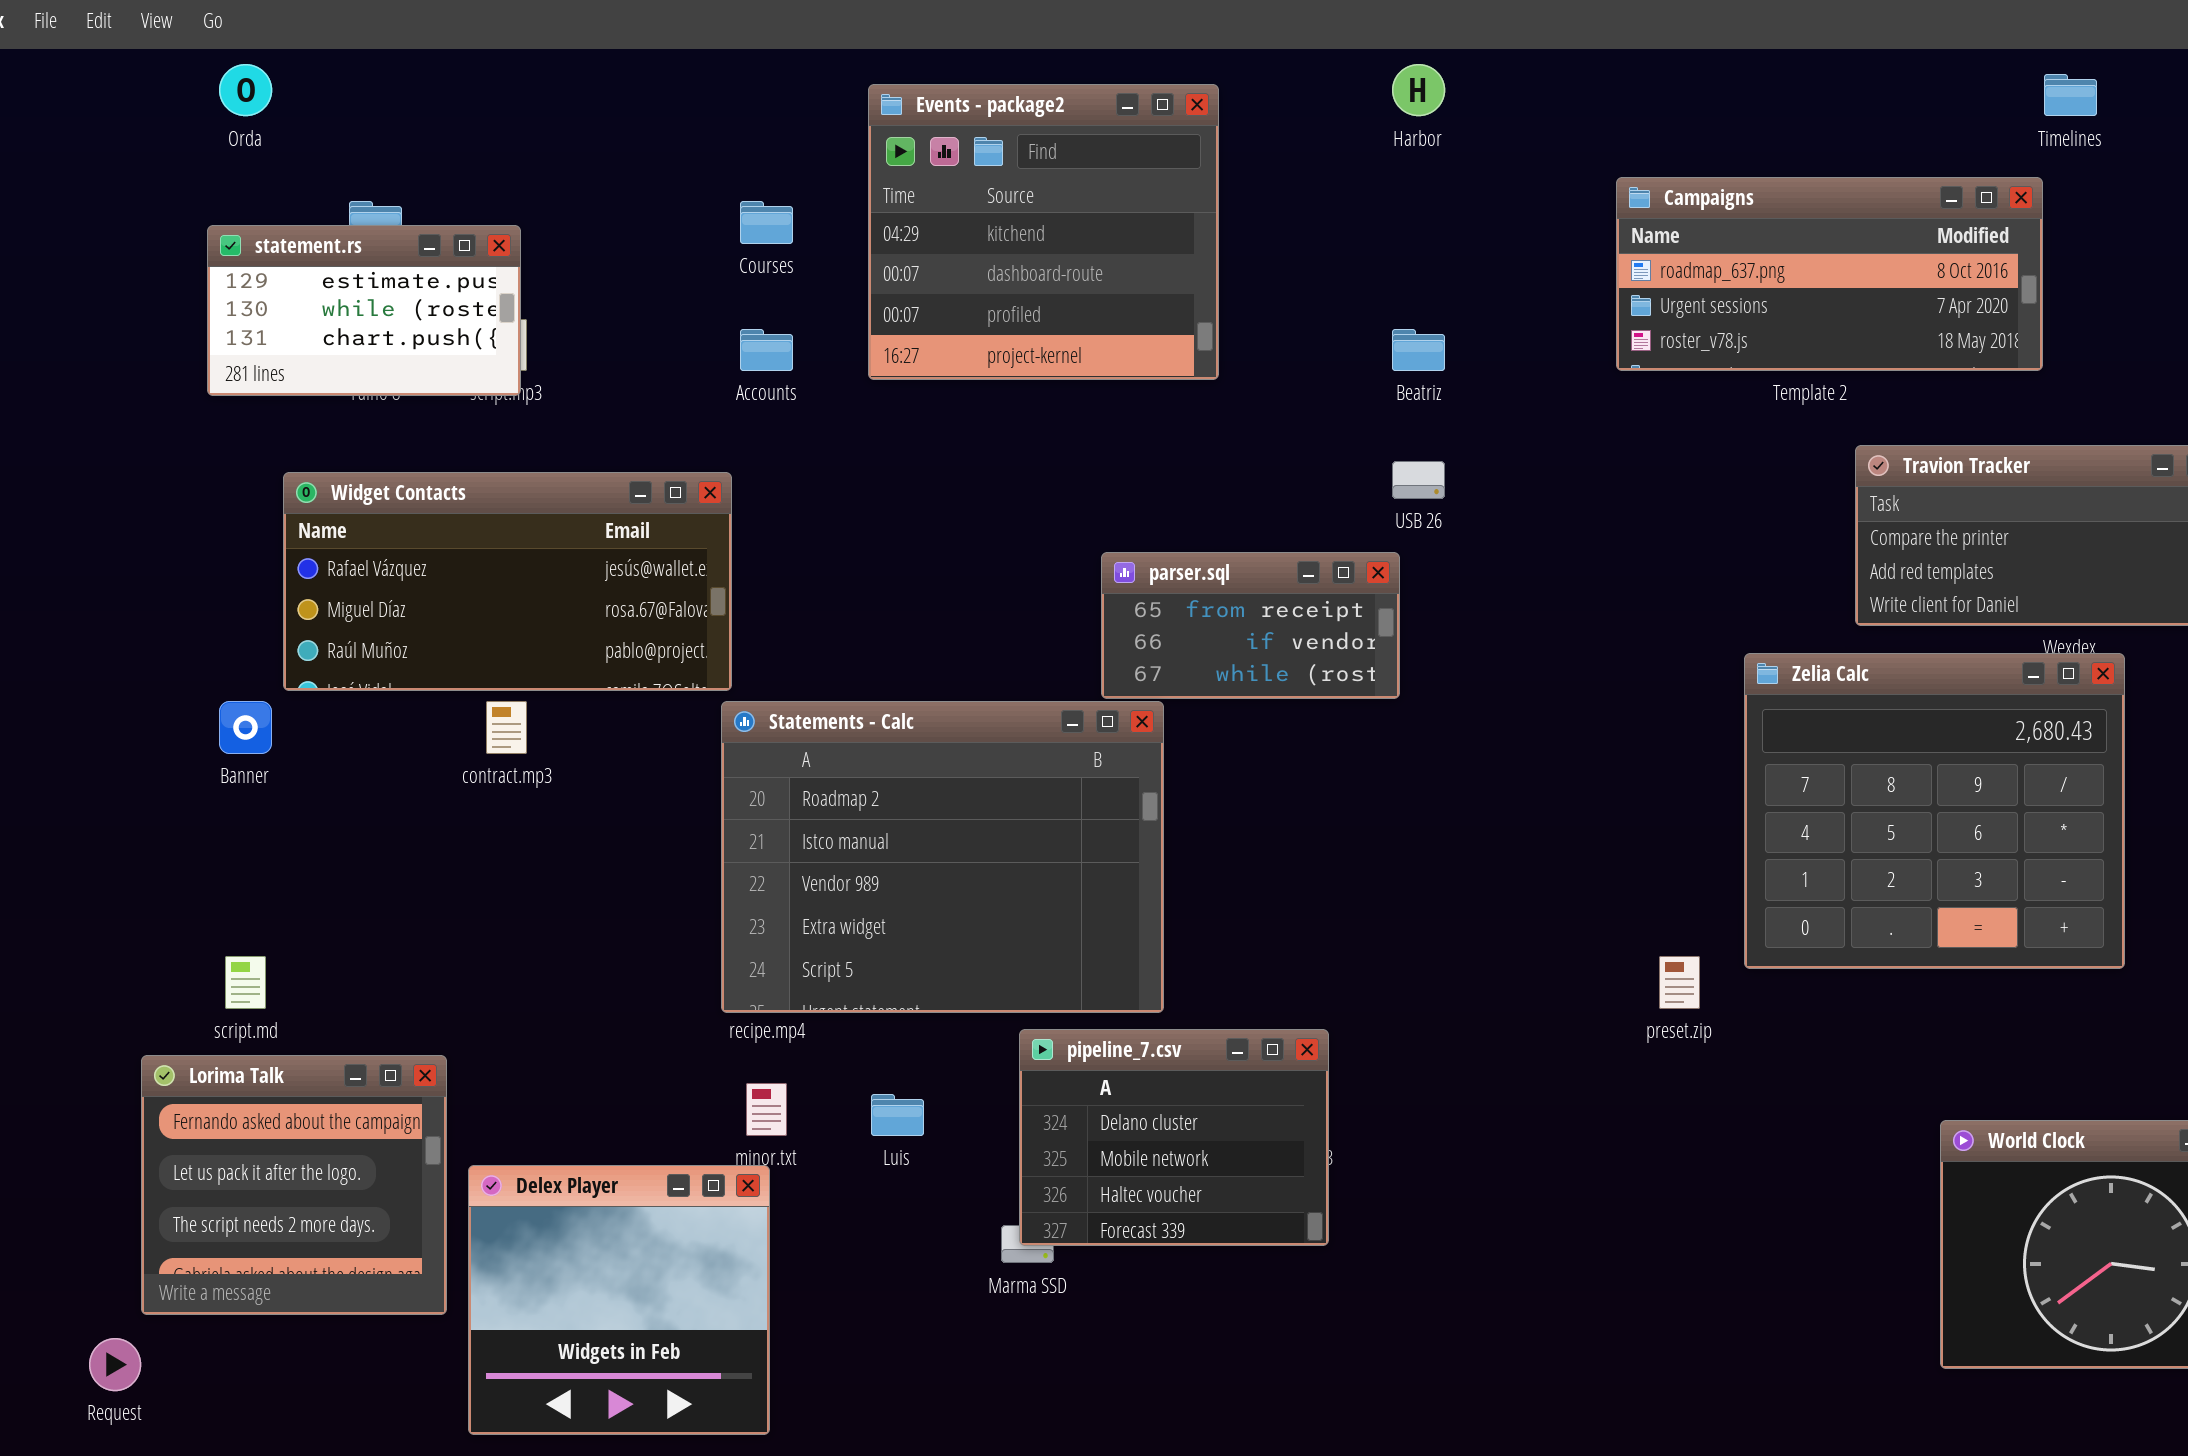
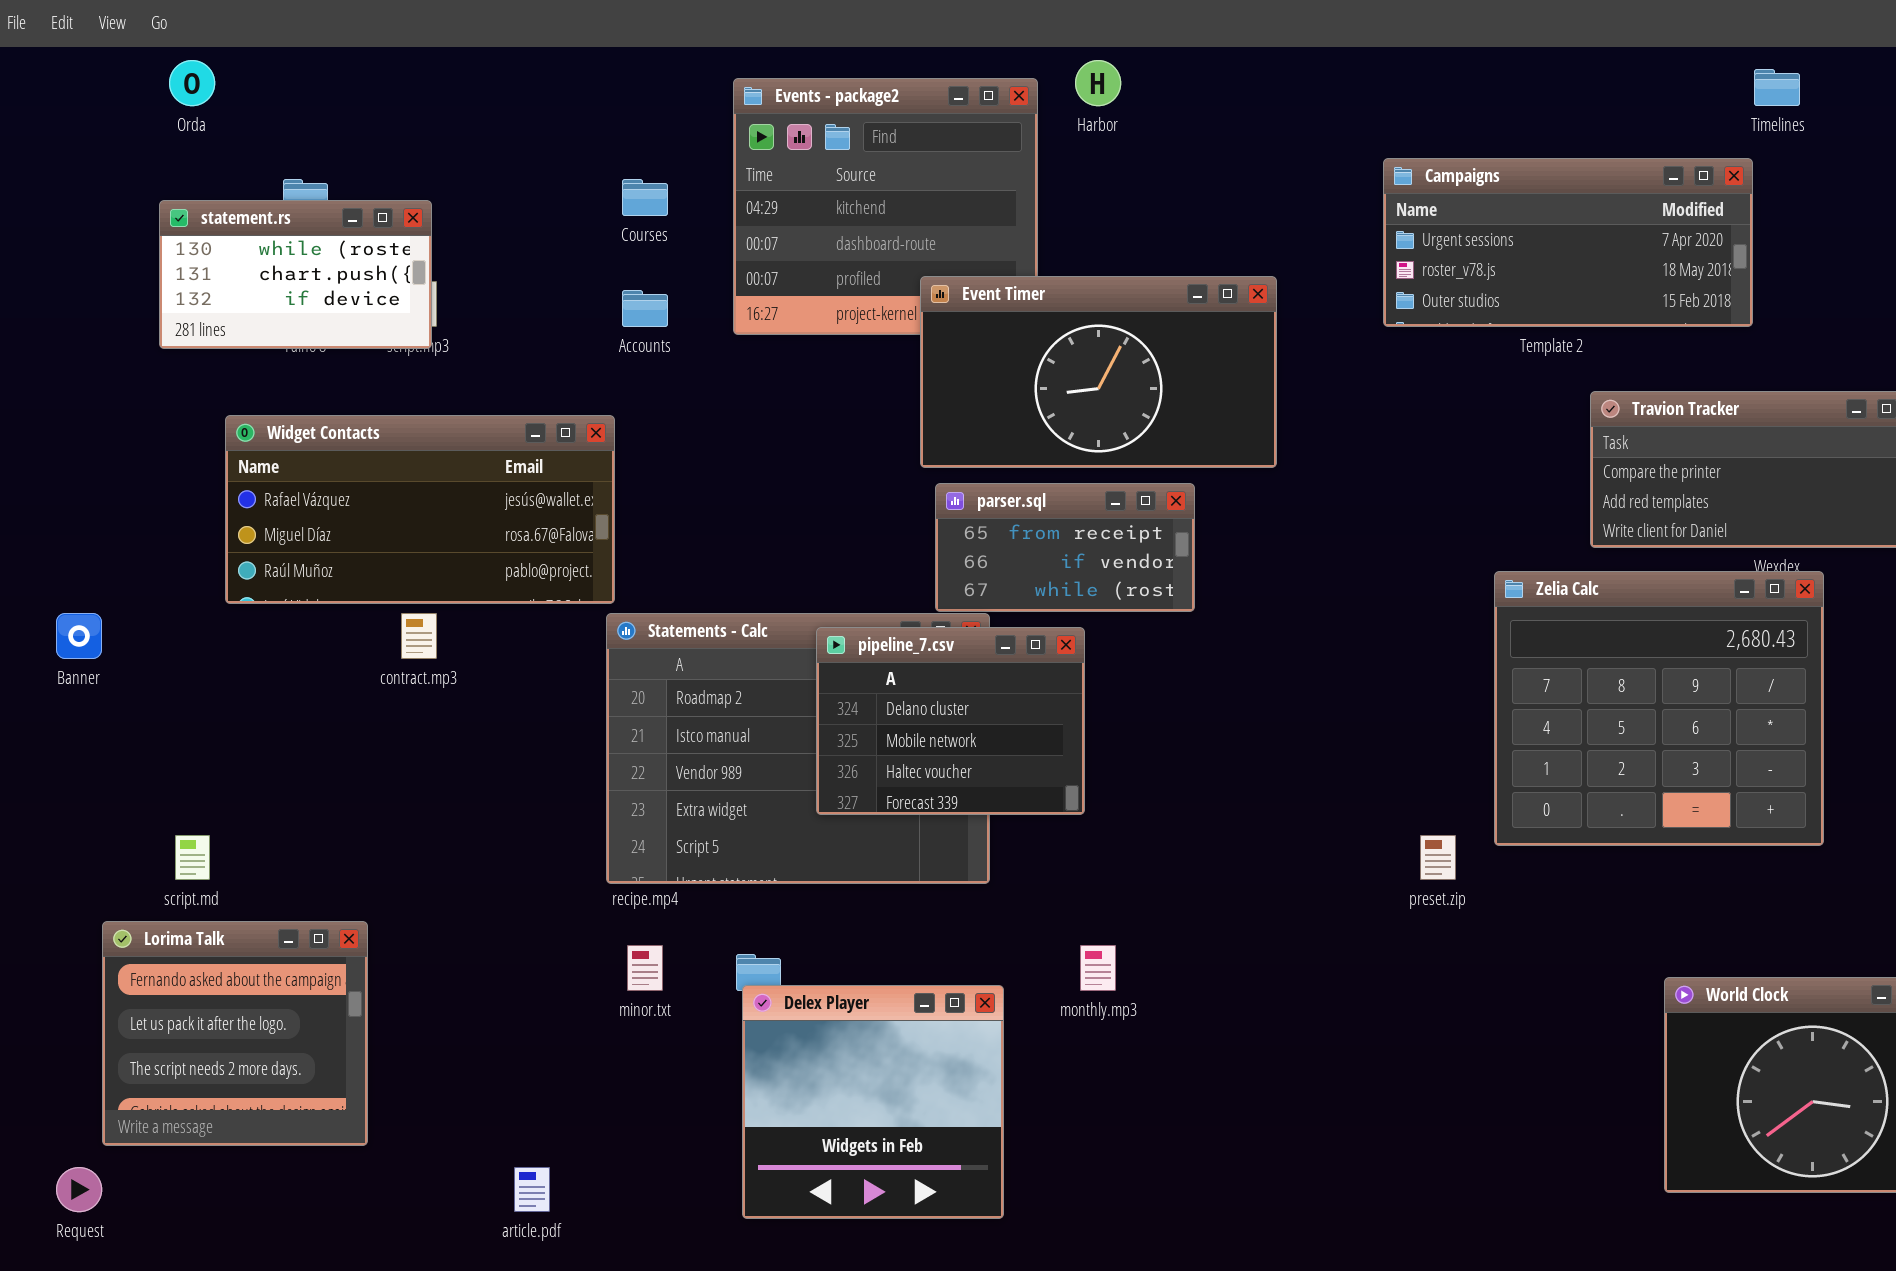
Harbor: [1392,64,1445,116] -> [1075,60,1121,106], moved
Campaigns: [1616,177,2043,371] -> [1383,158,1753,327], scrolled down 1 row
statement.rs: [207,225,521,396] -> [159,200,432,349], scrolled down 1 row
Event Timer: none -> [920,276,1277,468], opened
Banner: [219,701,272,754] -> [56,613,102,659], moved
pipeline_7.csv: [1019,1029,1329,1246] -> [816,627,1085,815], moved
Delex Player: [468,1165,770,1435] -> [742,985,1004,1219], moved

